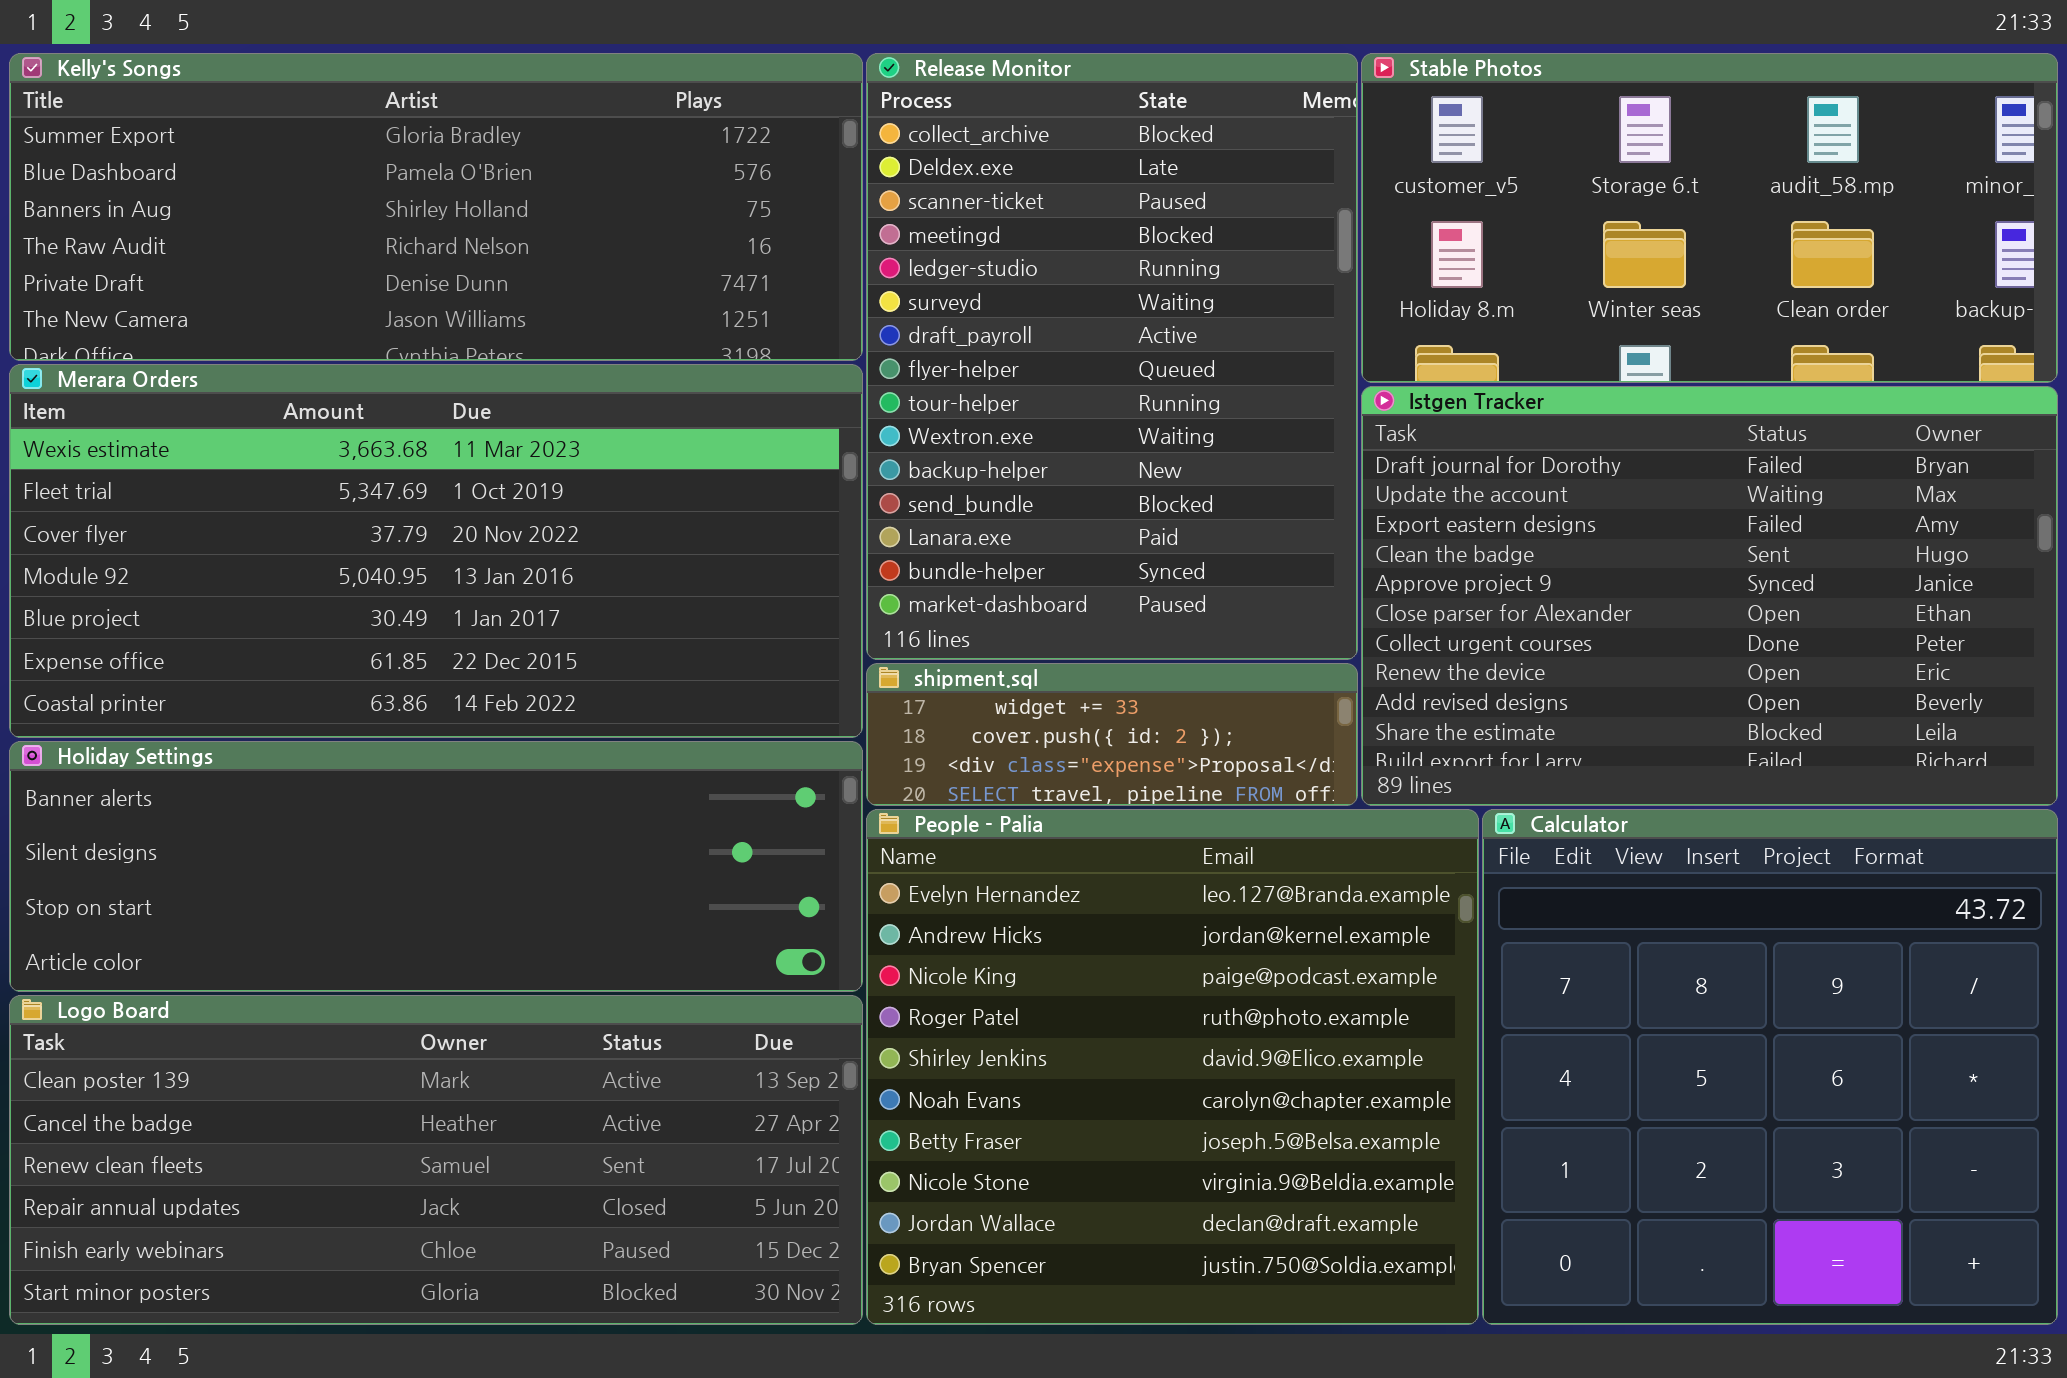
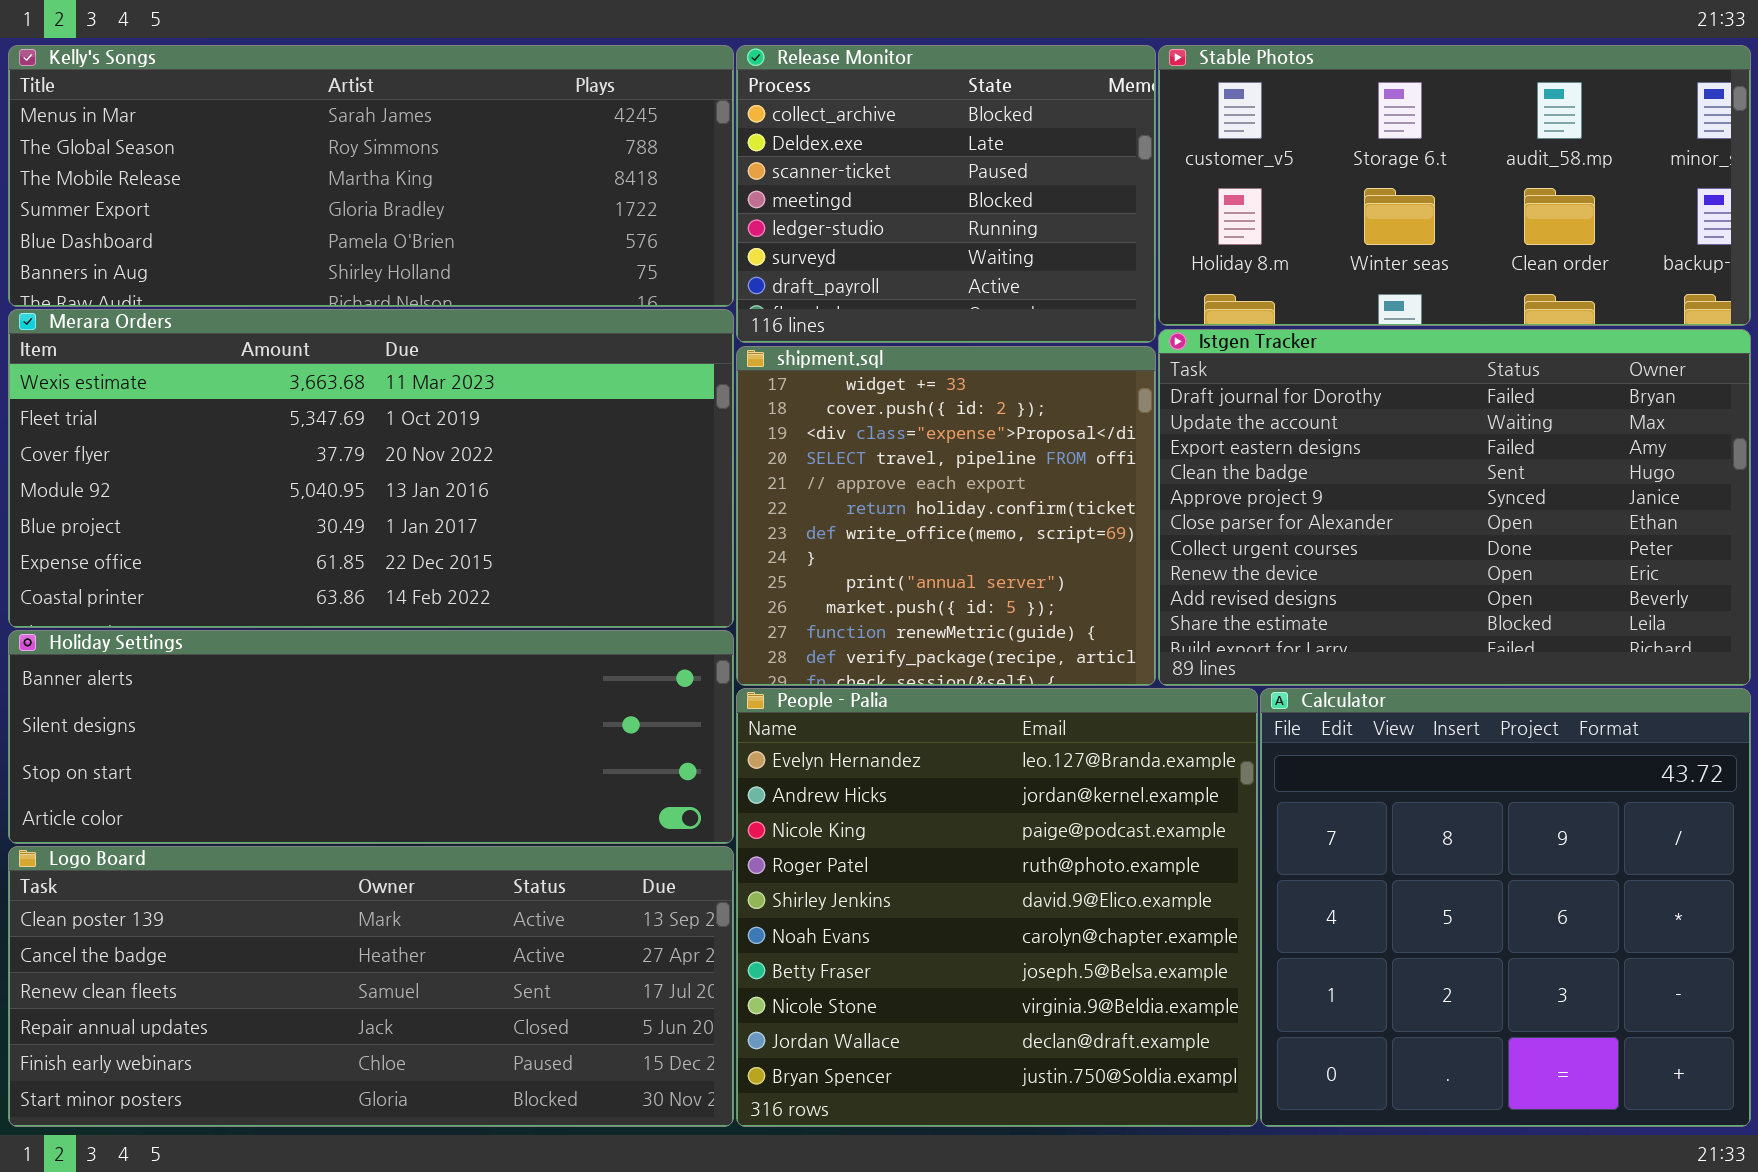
Kelly's Songs: [9,53,863,361] -> [8,45,734,307], scrolled up 3 rows
Release Monitor: [866,53,1358,660] -> [736,45,1156,343], resized
shipment.sql: [866,663,1358,806] -> [736,346,1156,686], resized

